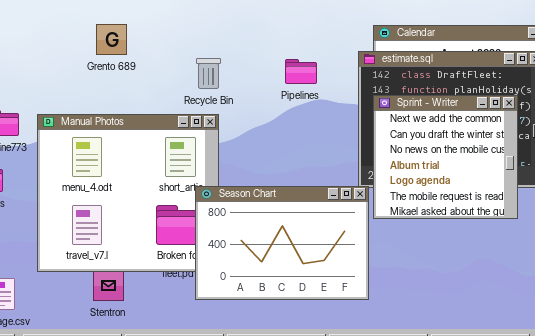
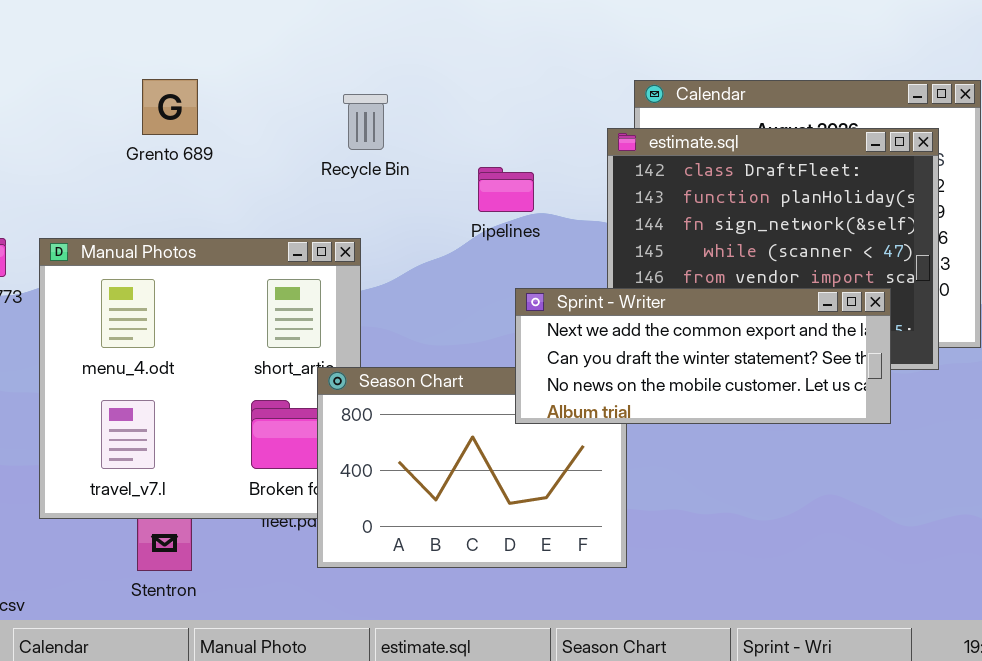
Recycle Bin: [196,58,221,89] -> [343,94,388,150], moved
Pipelines: [285,59,317,84] -> [478,167,534,212], moved
Sprint - Writer: [373,95,518,219] -> [515,288,891,424], resized

